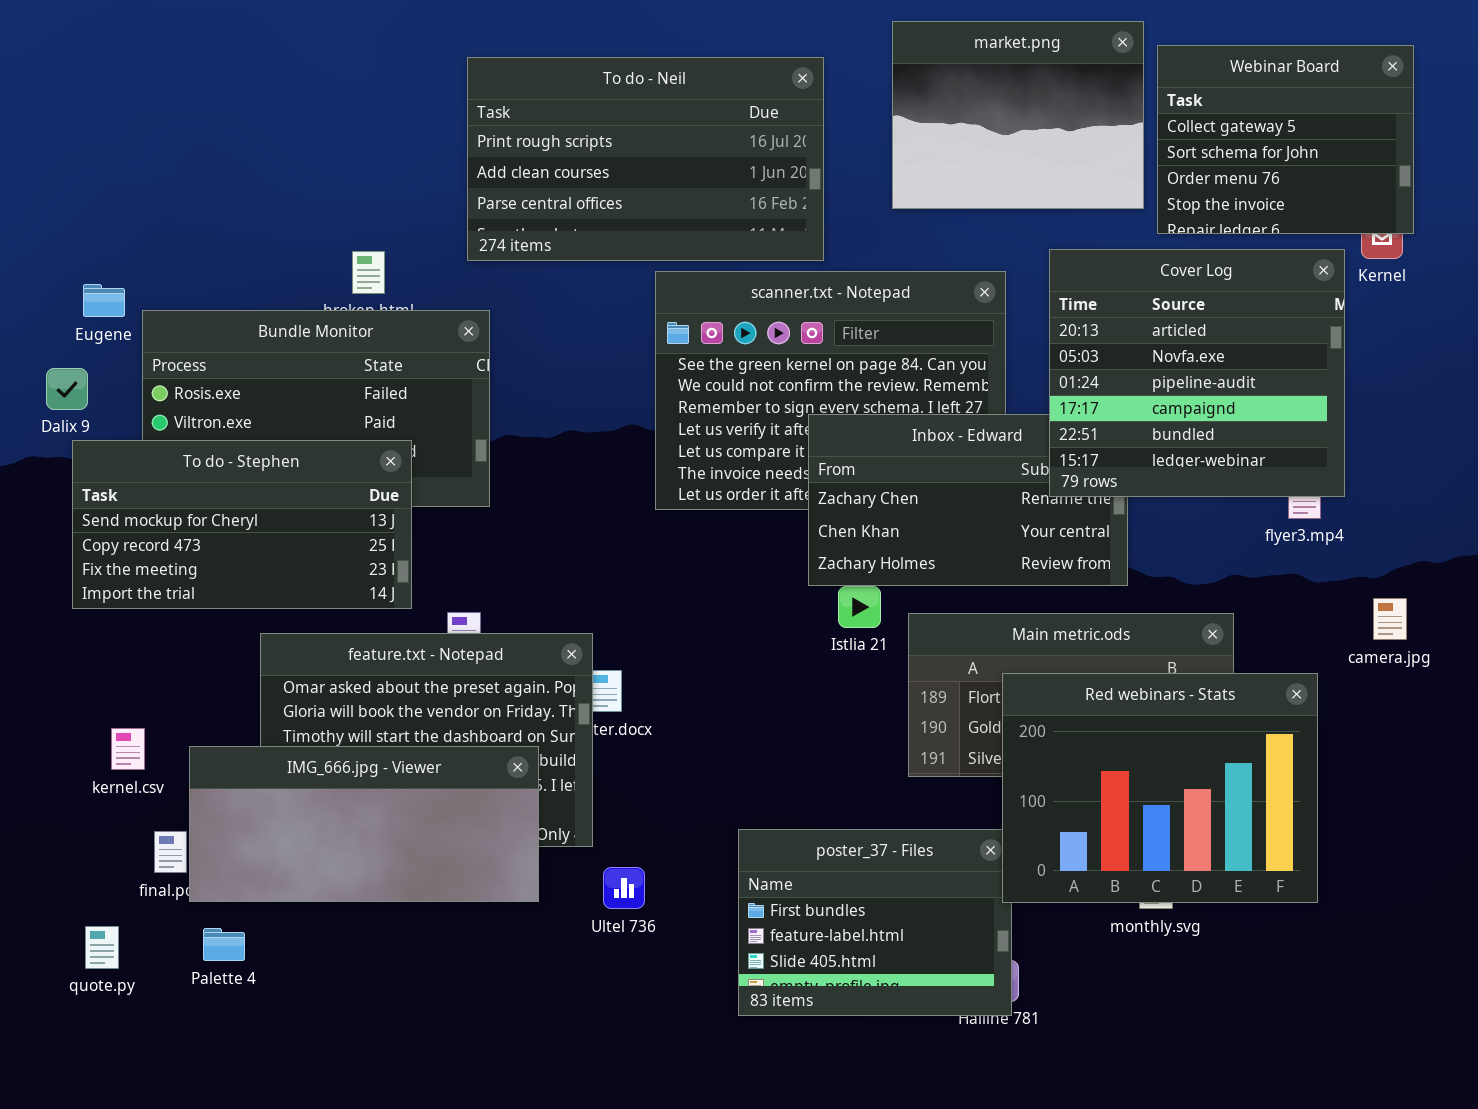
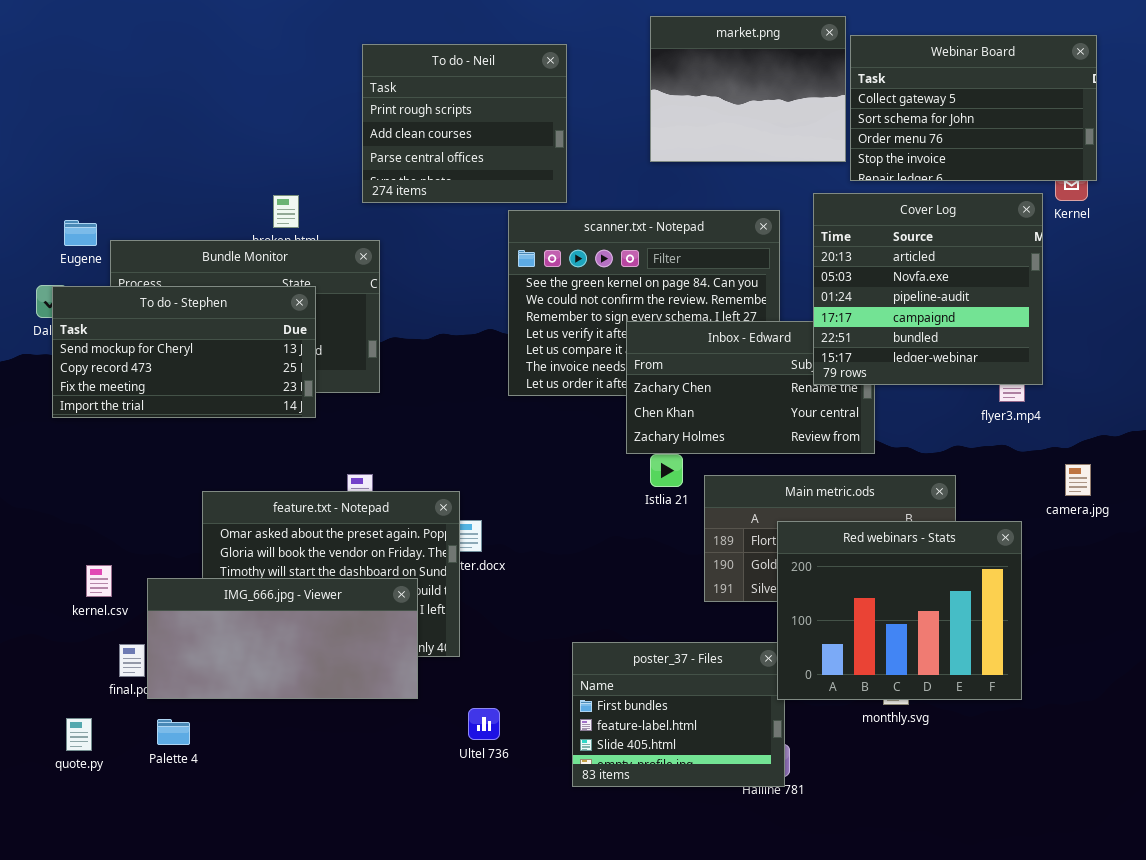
market.png: [892,21,1144,209] -> [650,16,846,162], moved
Webinar Board: [1157,45,1414,234] -> [850,35,1097,181], resized
To do - Neil: [467,57,824,261] -> [362,44,567,203], resized
To do - Stephen: [72,440,412,609] -> [52,286,316,418], moved
Ultel 736: [603,867,645,909] -> [468,708,500,740], moved

